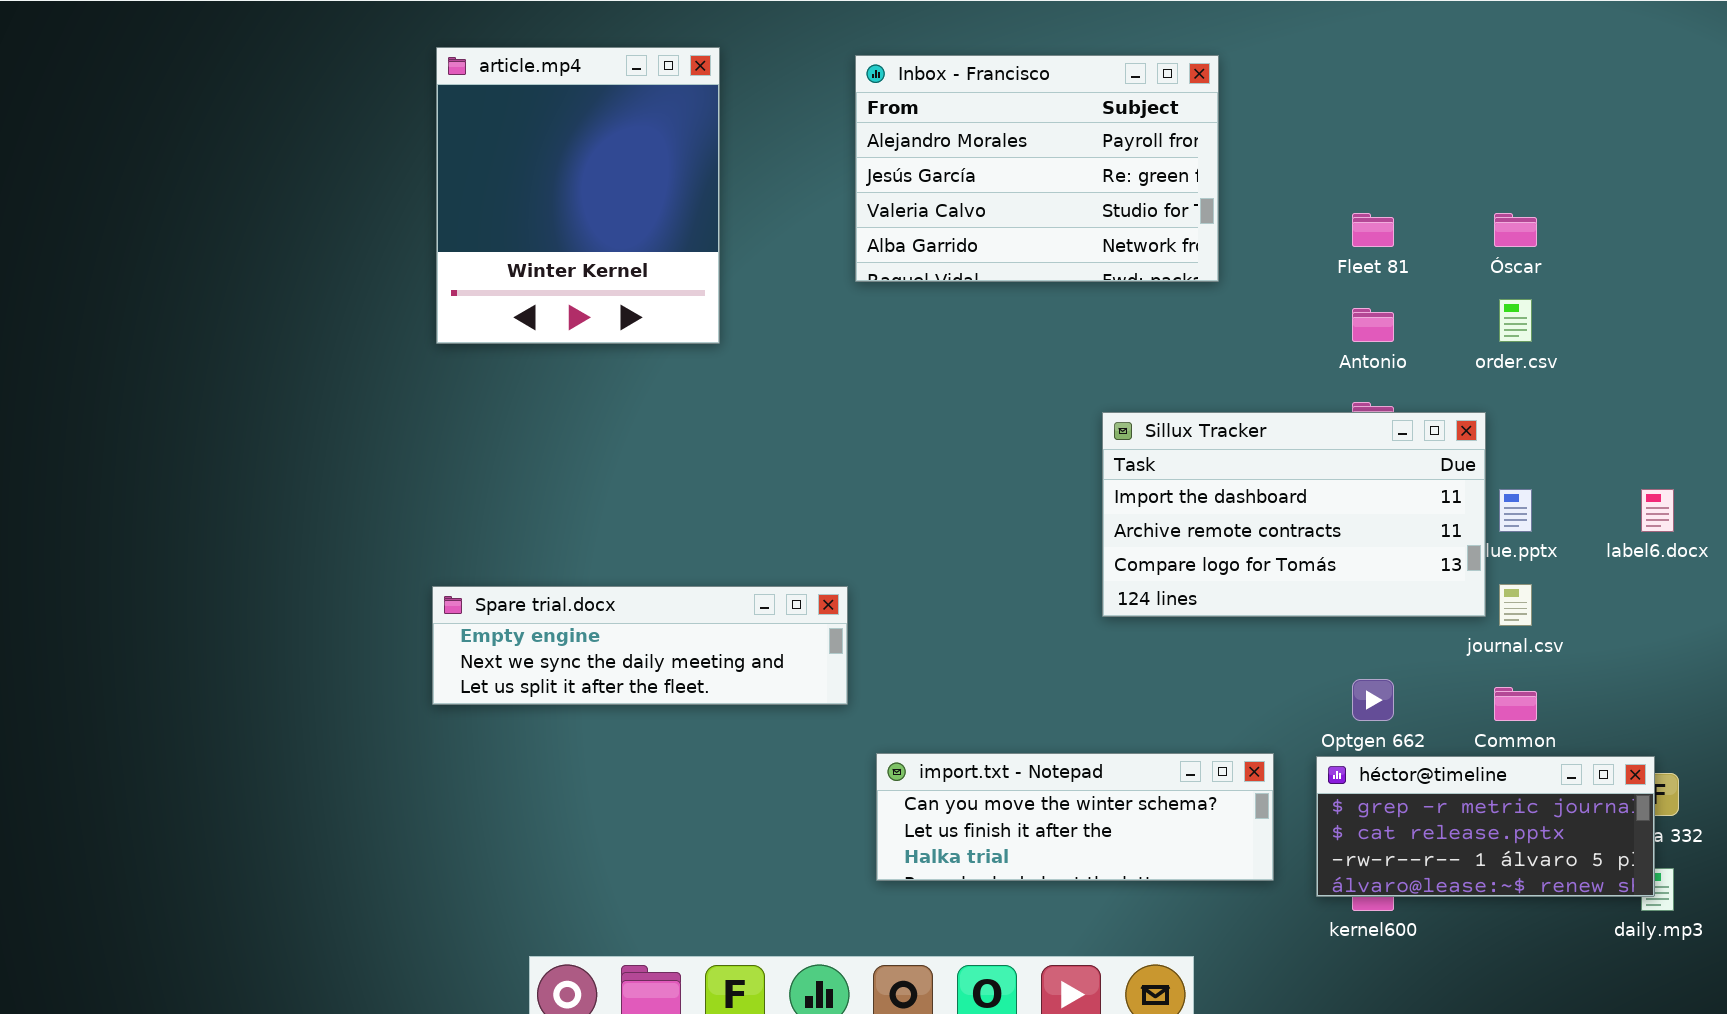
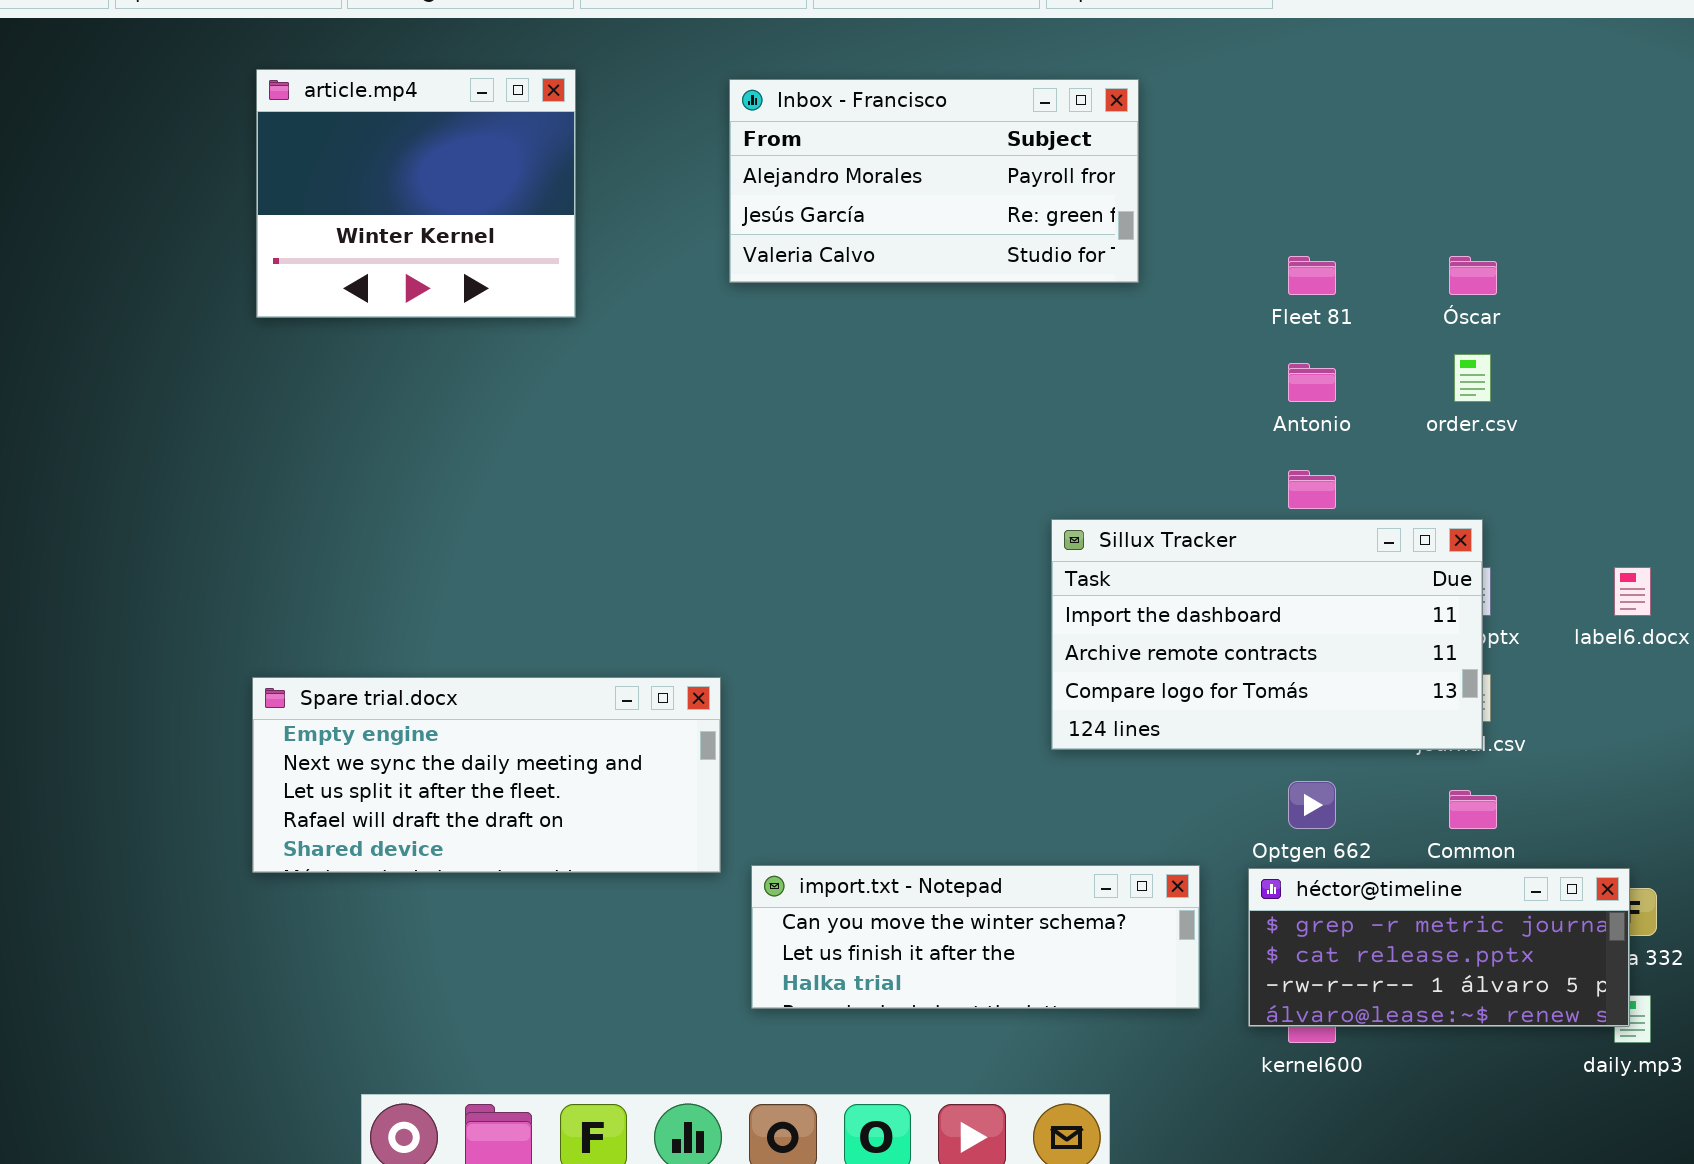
article.mp4: [436,47,720,344] -> [256,69,576,318], resized
Inbox - Francisco: [855,55,1219,282] -> [729,79,1139,283], resized
Sillux Tracker: [1102,412,1486,617] -> [1051,519,1483,750], moved
Spare trial.docx: [432,586,848,705] -> [252,677,721,873], resized

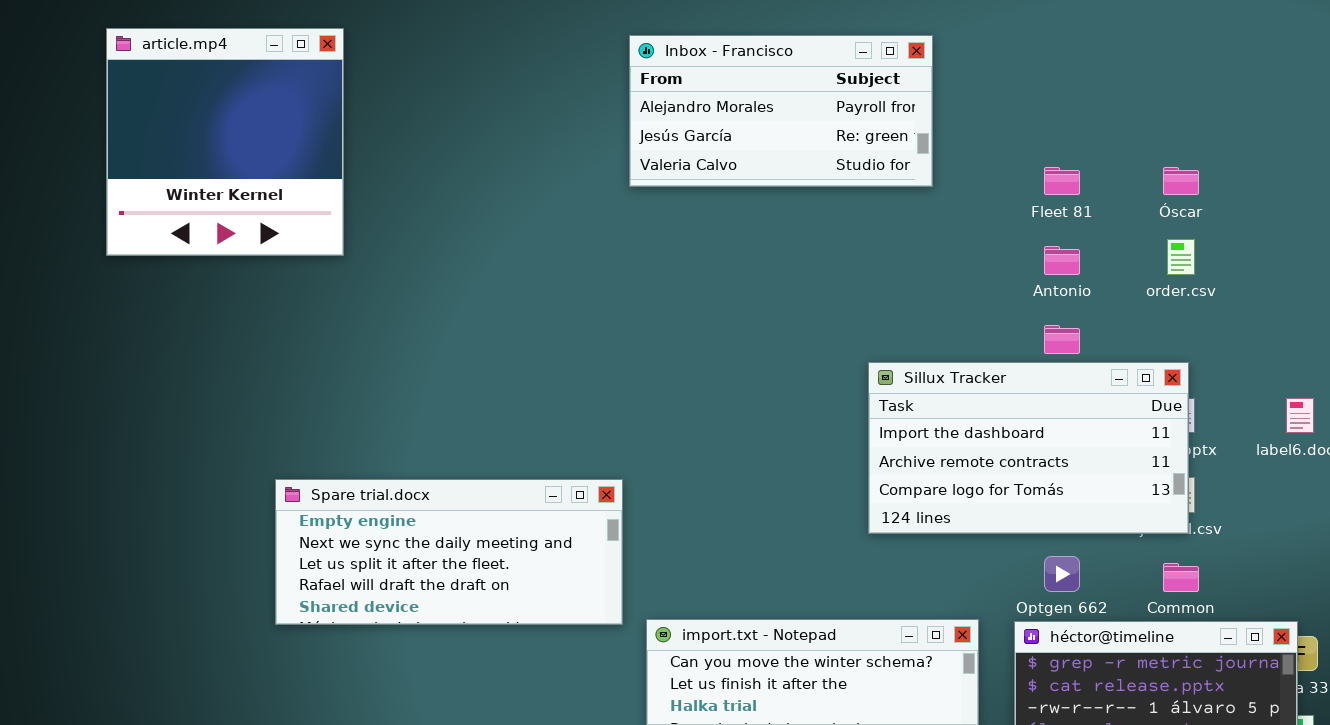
article.mp4: [256,69,576,318] -> [106,28,344,256], moved, resized

